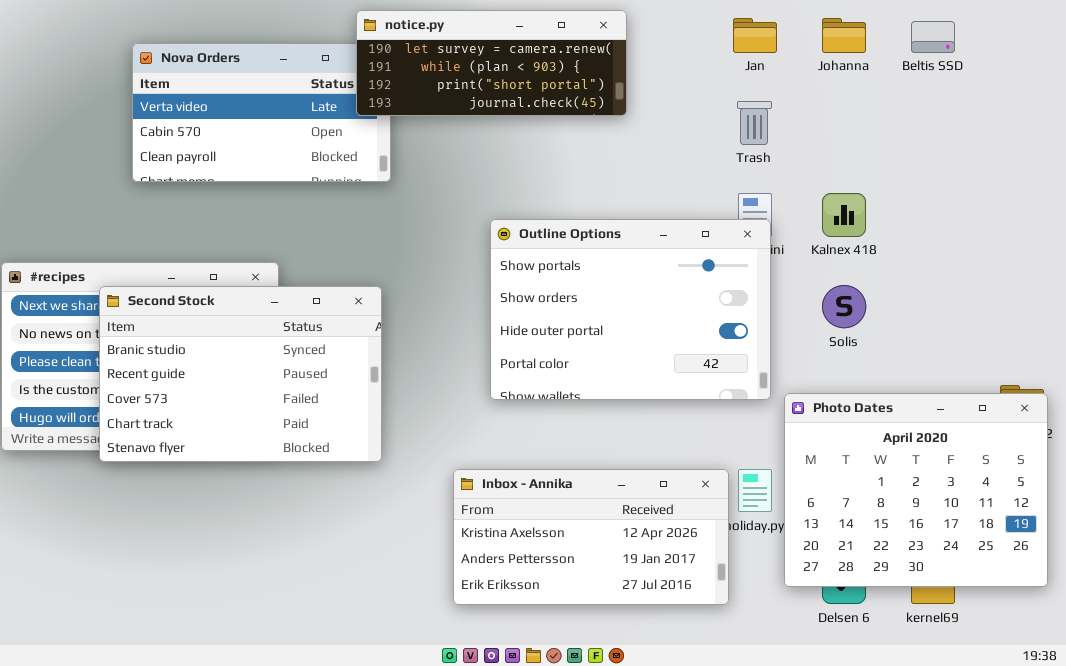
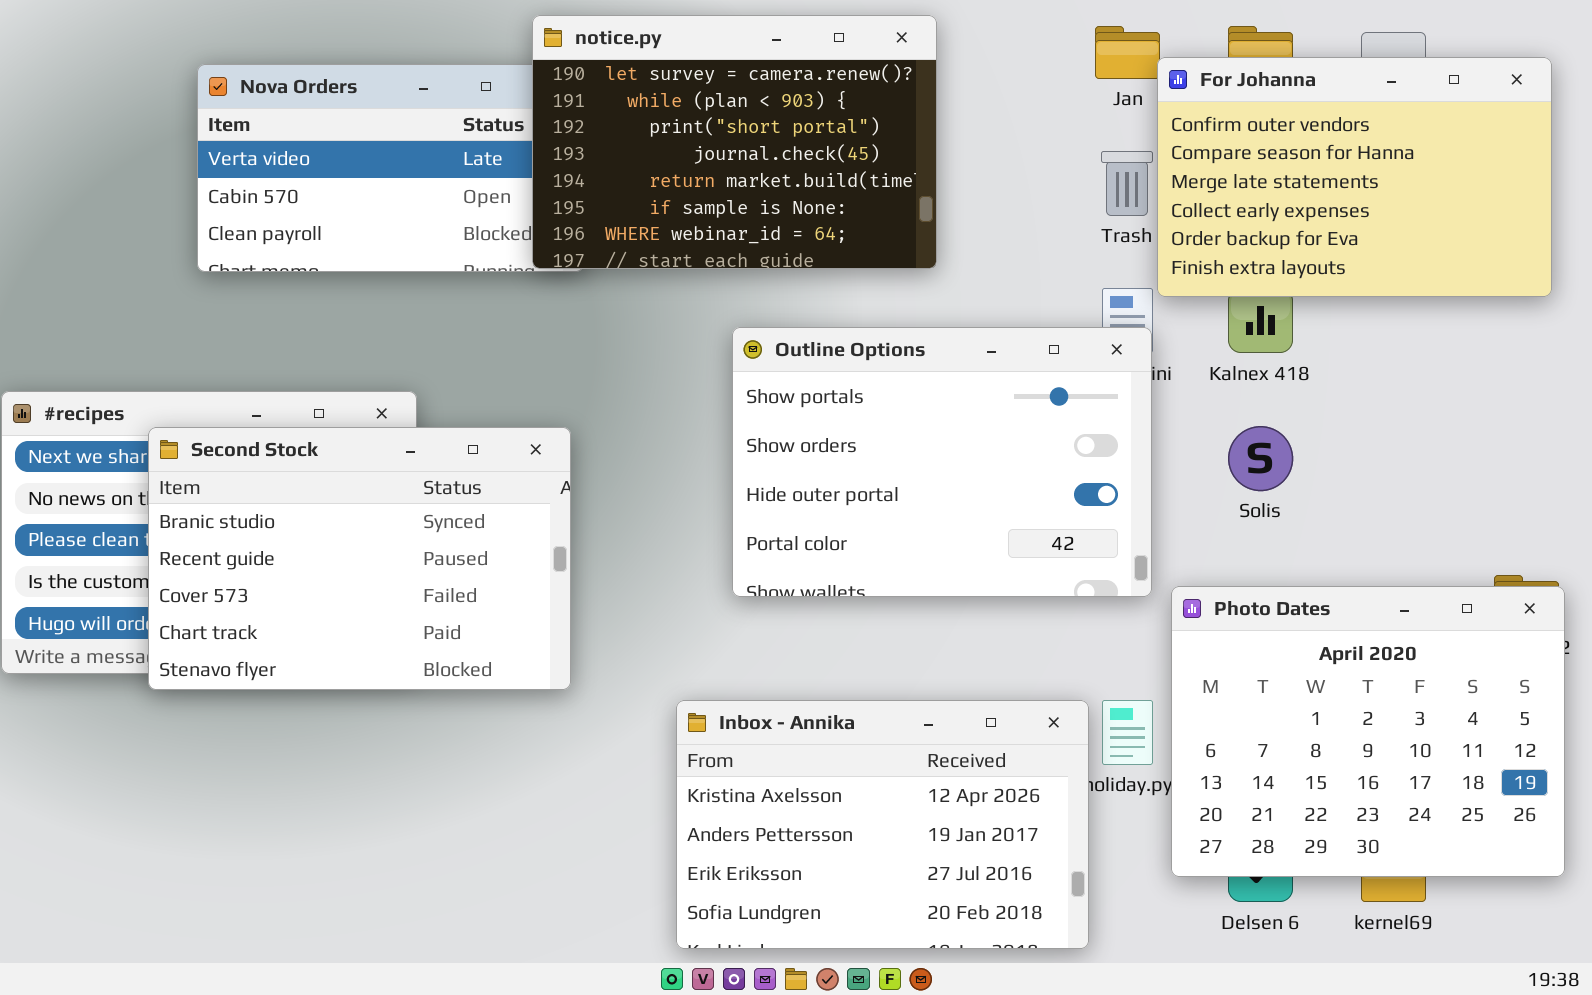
notice.py: [356,10,627,116] -> [532,15,937,269], resized
For Johanna: none -> [1157,57,1552,297], opened
Inbox - Annika: [453,469,729,605] -> [676,700,1089,949], resized

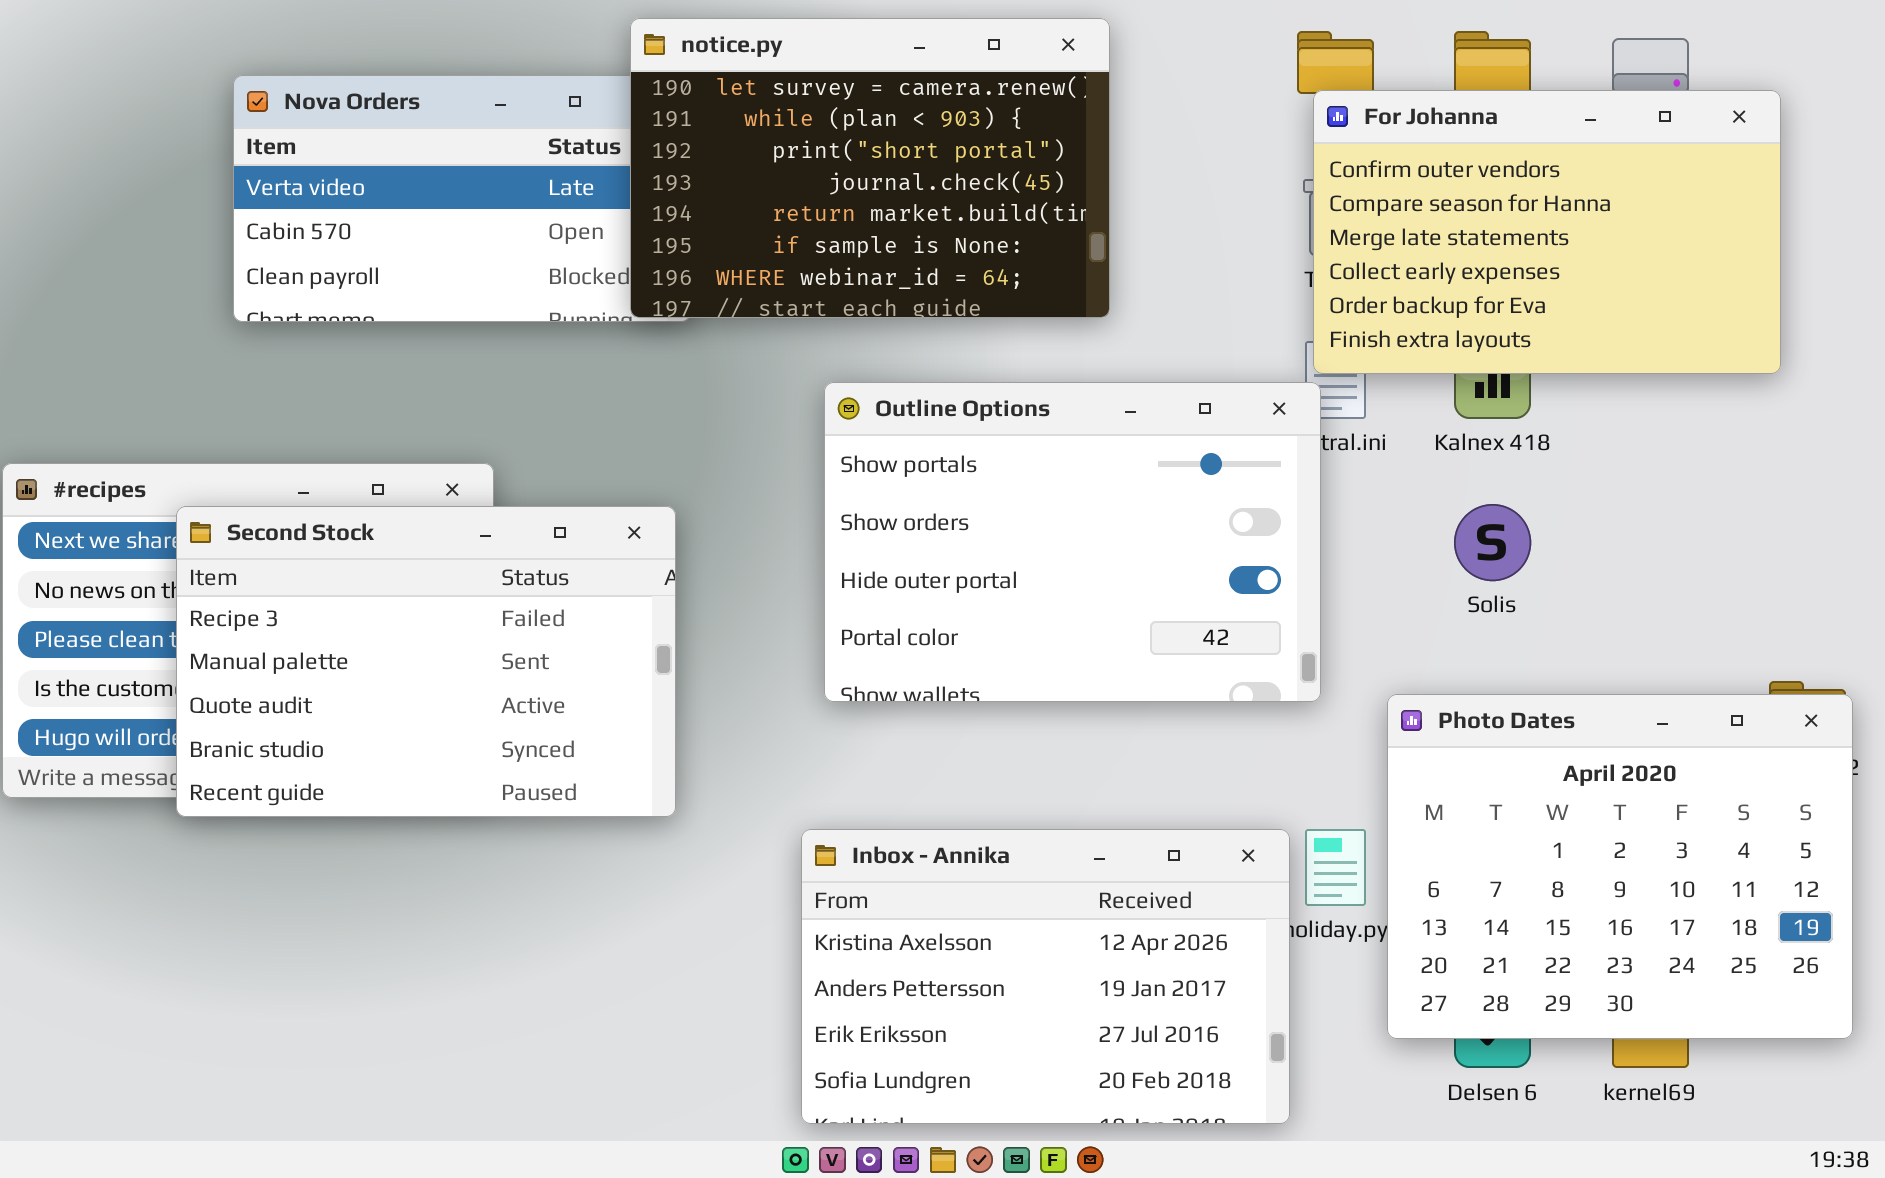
For Johanna: [1157,57,1552,297] -> [1313,90,1781,374], moved
Outline Options: [732,327,1152,597] -> [824,382,1321,702], moved
Second Stock: [148,427,571,690] -> [176,506,676,817], scrolled up 3 rows

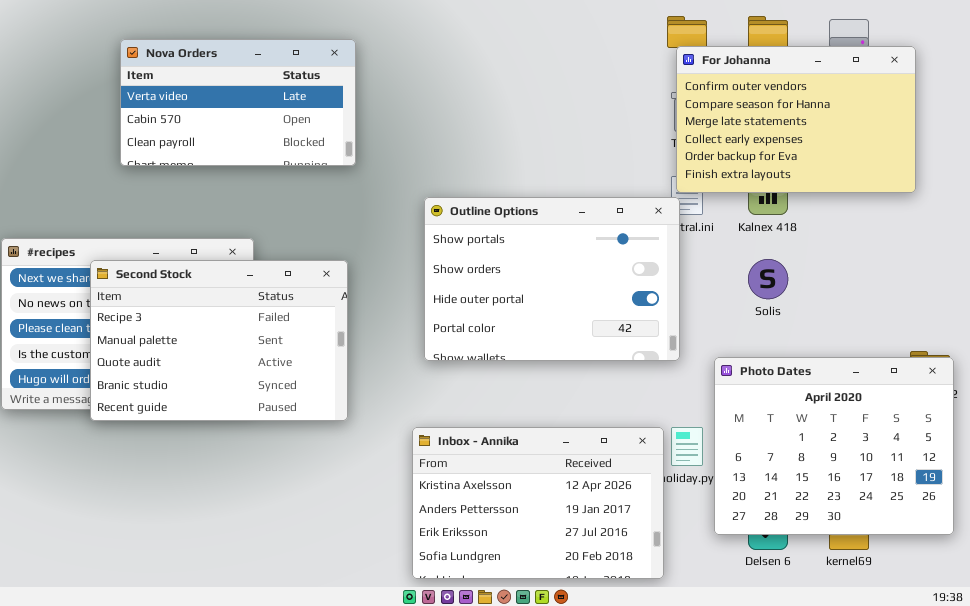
notice.py: [630,18,1110,318] -> none, closed

